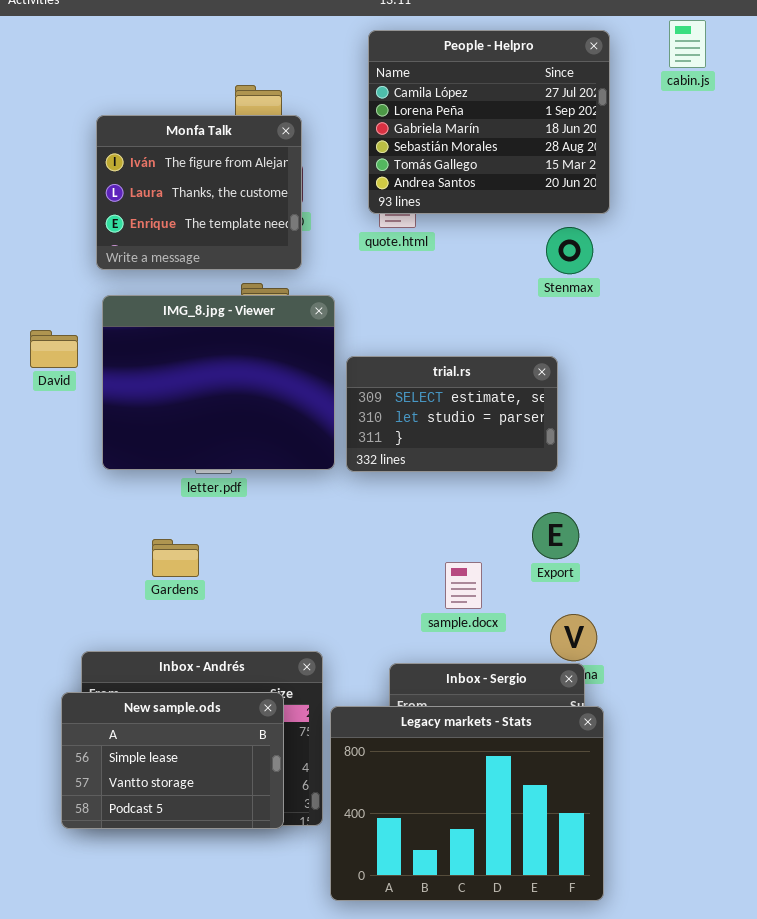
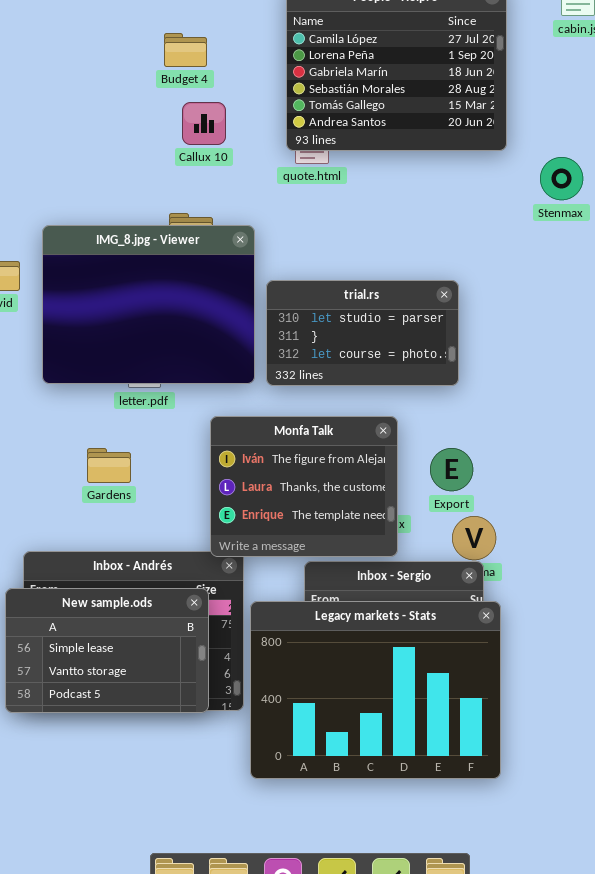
Monfa Talk: [96,115,302,270] -> [210,416,398,557], moved
Stenmax: [546,227,593,274] -> [540,157,583,200], moved
trial.rs: [346,356,558,472] -> [266,280,459,386], scrolled down 1 row
Export: [532,512,579,559] -> [430,448,473,491], moved

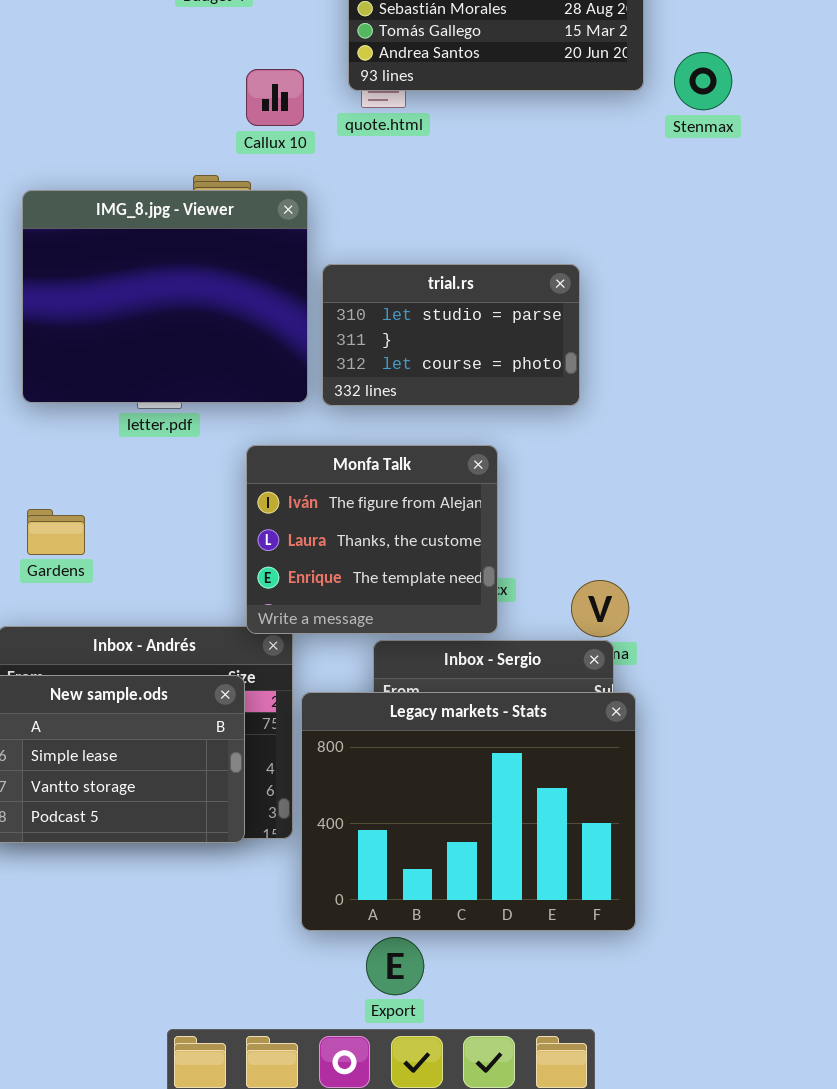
Callux 10: [182,102,226,145] -> [246,69,304,126], moved
Stenmax: [540,157,583,200] -> [674,52,732,110], moved
Gardens: [87,448,131,483] -> [27,509,85,555], moved
Export: [430,448,473,491] -> [366,937,424,995], moved

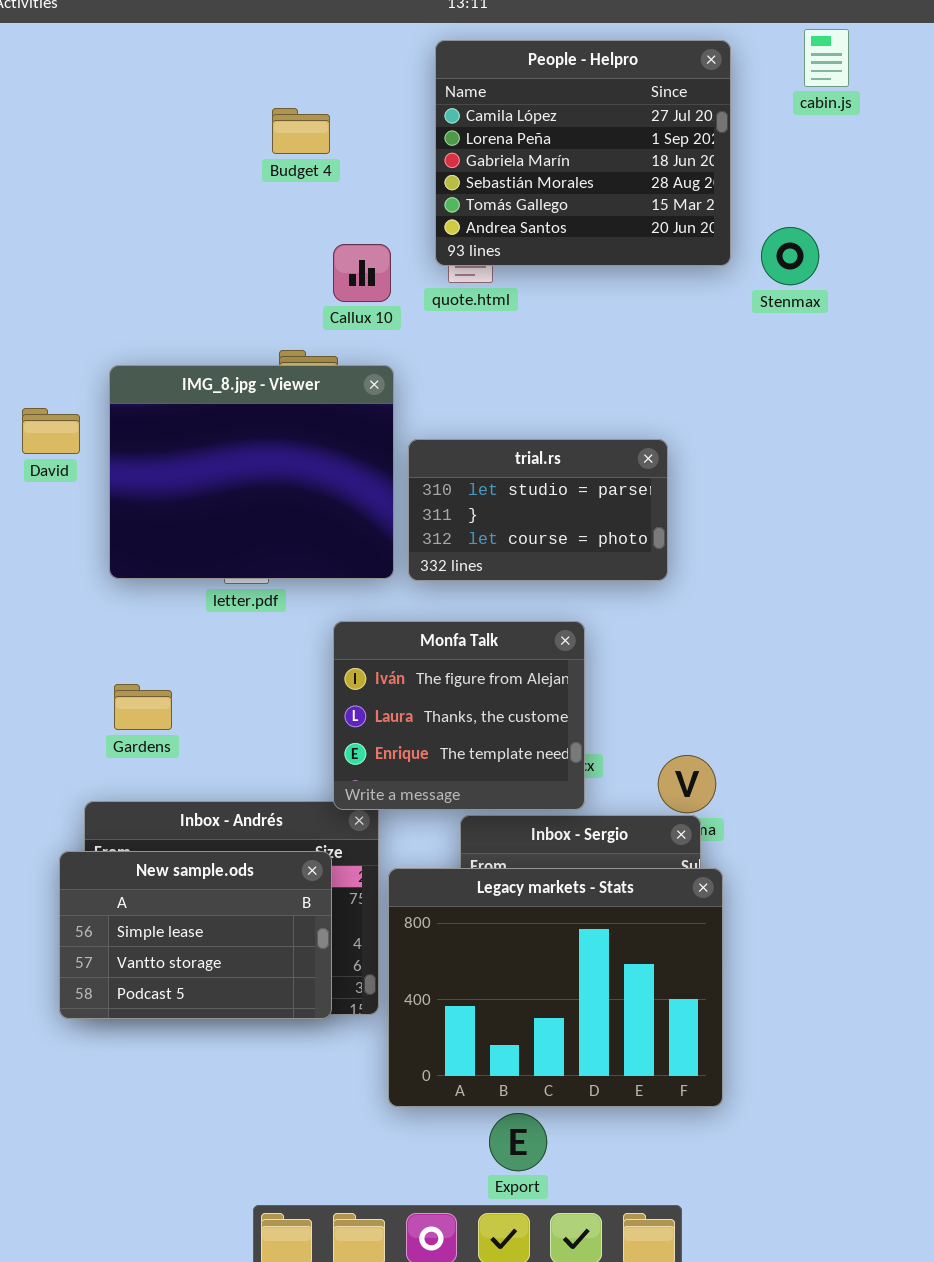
Export: [366,937,424,995] -> [489,1113,547,1171], moved

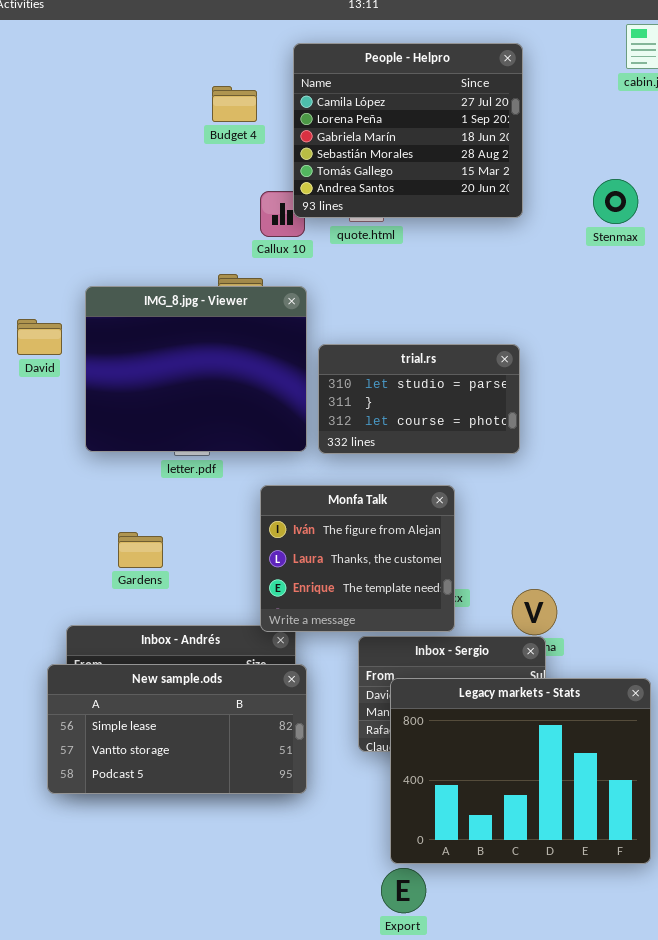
People - Helpro: [435,40,731,266] -> [293,43,523,218], moved
Gardens: [114,684,172,730] -> [118,532,163,568], moved
New sample.ods: [59,851,332,1019] -> [47,664,307,794], resized
Legacy markets - Stats: [388,868,723,1107] -> [390,678,651,864], moved

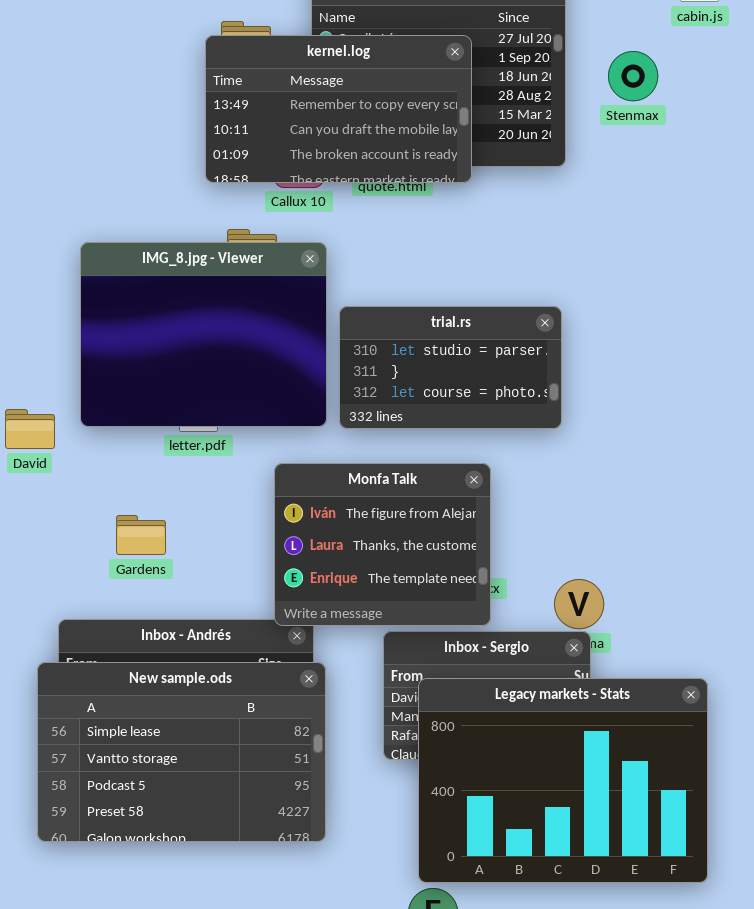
kernel.log: none -> [205,35,472,183], opened
Stenmax: [593,179,638,224] -> [608,51,658,101], moved
David: [17,319,62,355] -> [5,409,55,449], moved
New sample.ods: [47,664,307,794] -> [37,662,326,842], resized

